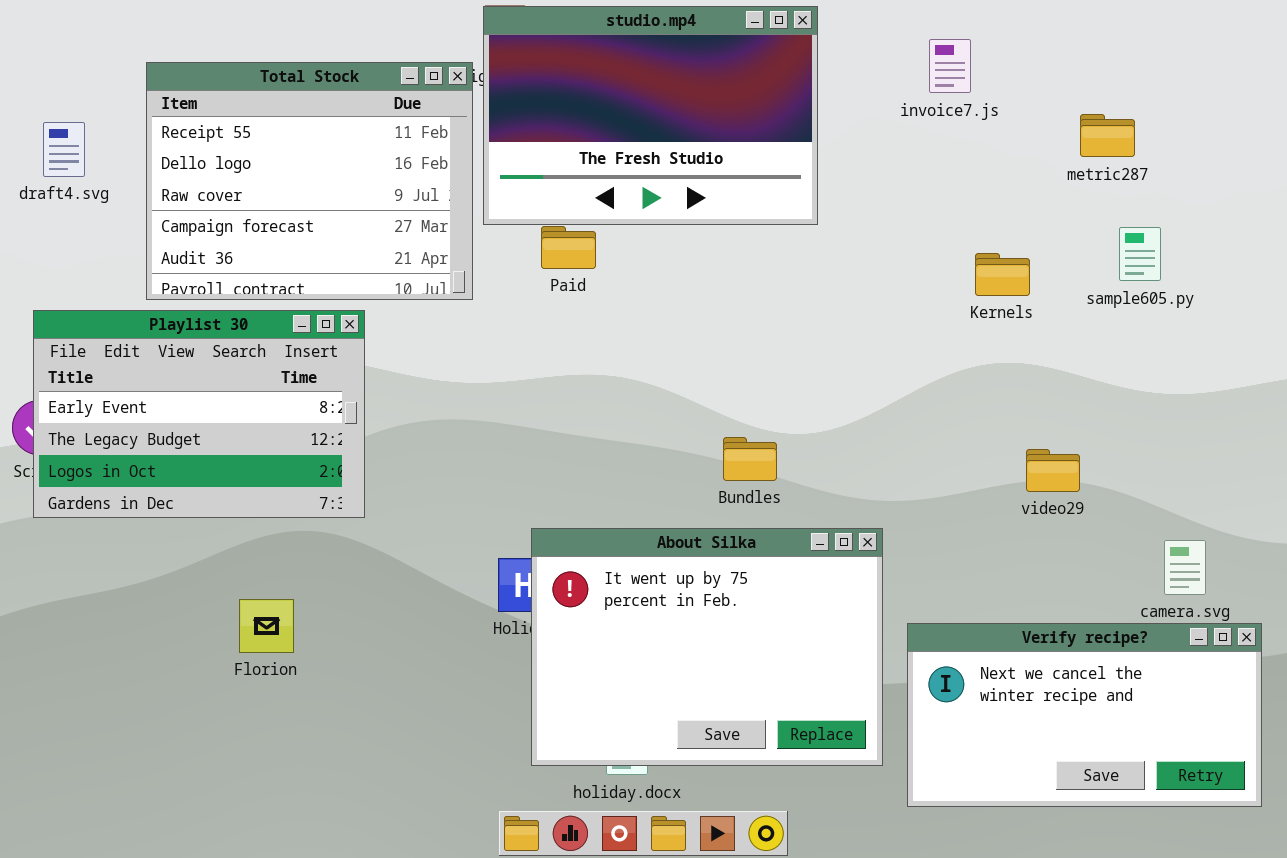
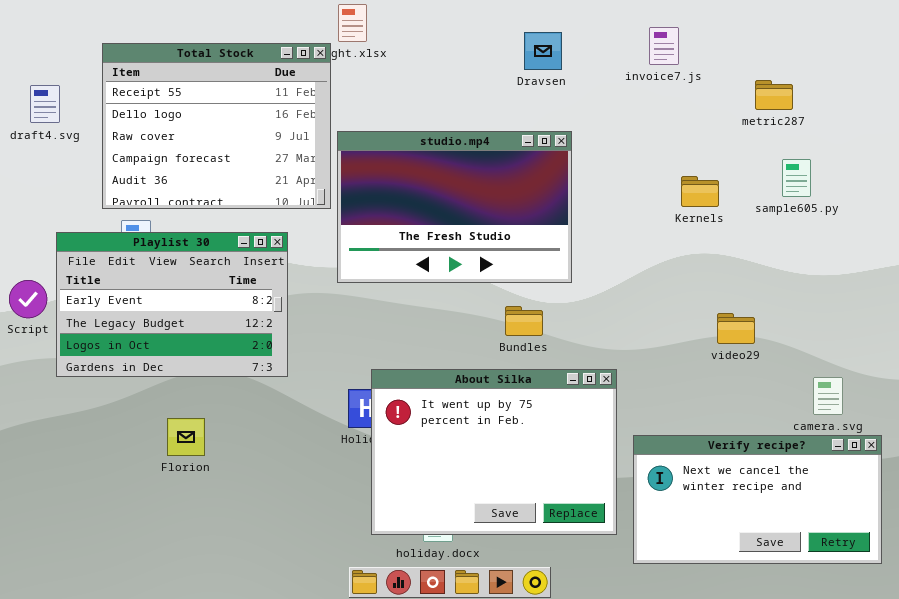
studio.mp4: [483,6,818,225] -> [337,131,572,283], moved
Playlist 30: [33,310,365,518] -> [56,232,288,377], moved

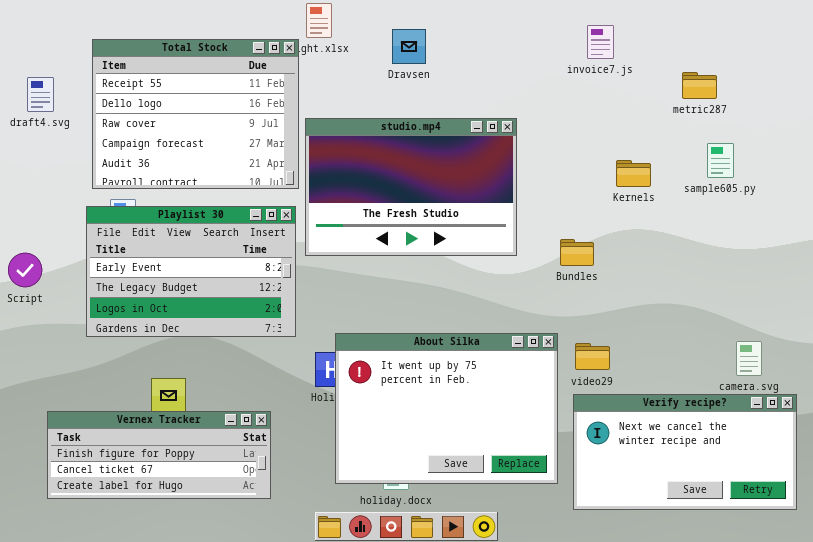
Dravsen: [524,32,562,70] -> [392,29,426,64], moved
Playlist 30: [56,232,288,377] -> [86,206,296,337], moved
Bundles: [505,306,543,336] -> [560,239,594,266], moved
video29: [717,313,755,344] -> [575,343,610,370], moved
Vernex Tracker: none -> [47,411,271,499], opened

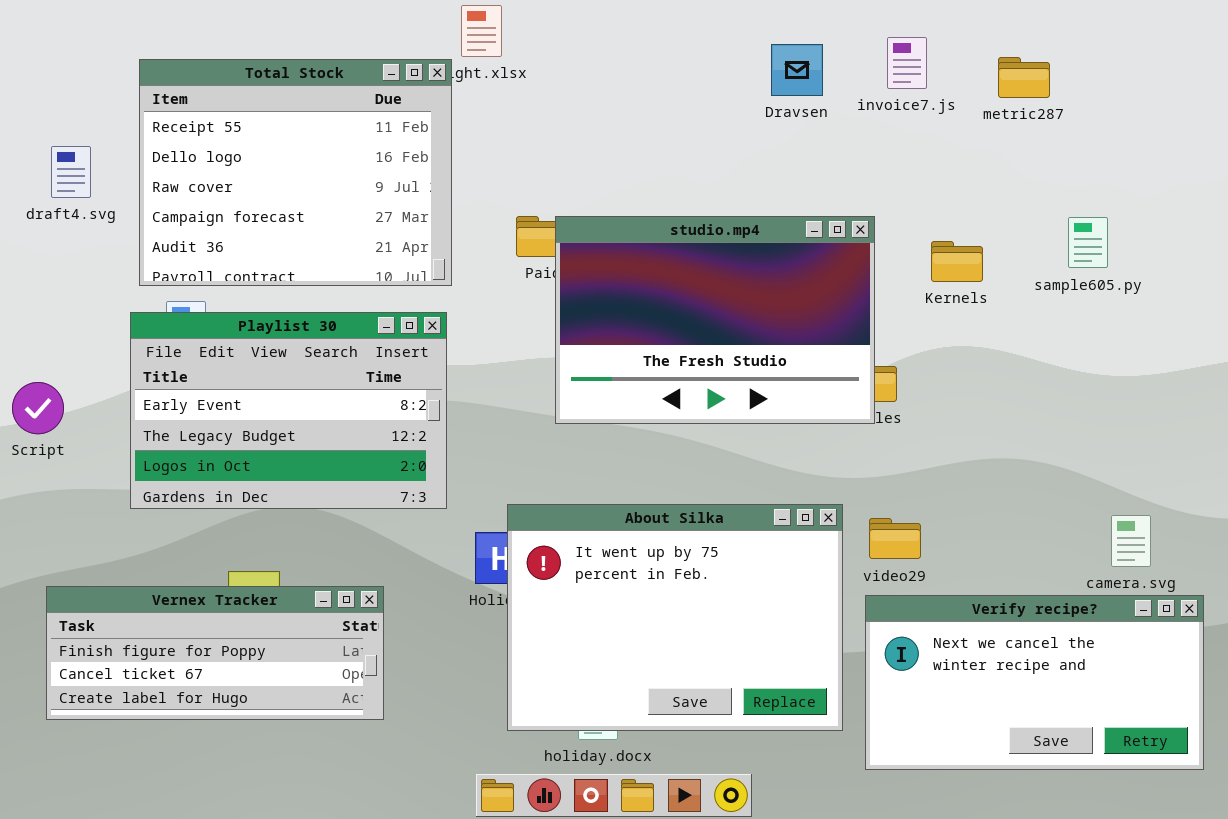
Dravsen: [392,29,426,64] -> [771,44,823,96], moved
metric287: [682,72,717,99] -> [998,57,1050,98], moved
draft4.svg: [27,77,54,112] -> [51,146,91,198], moved
studio.mp4: [305,118,517,256] -> [555,216,875,424], moved
Vernex Tracker: [47,411,271,499] -> [46,586,384,720], moved

